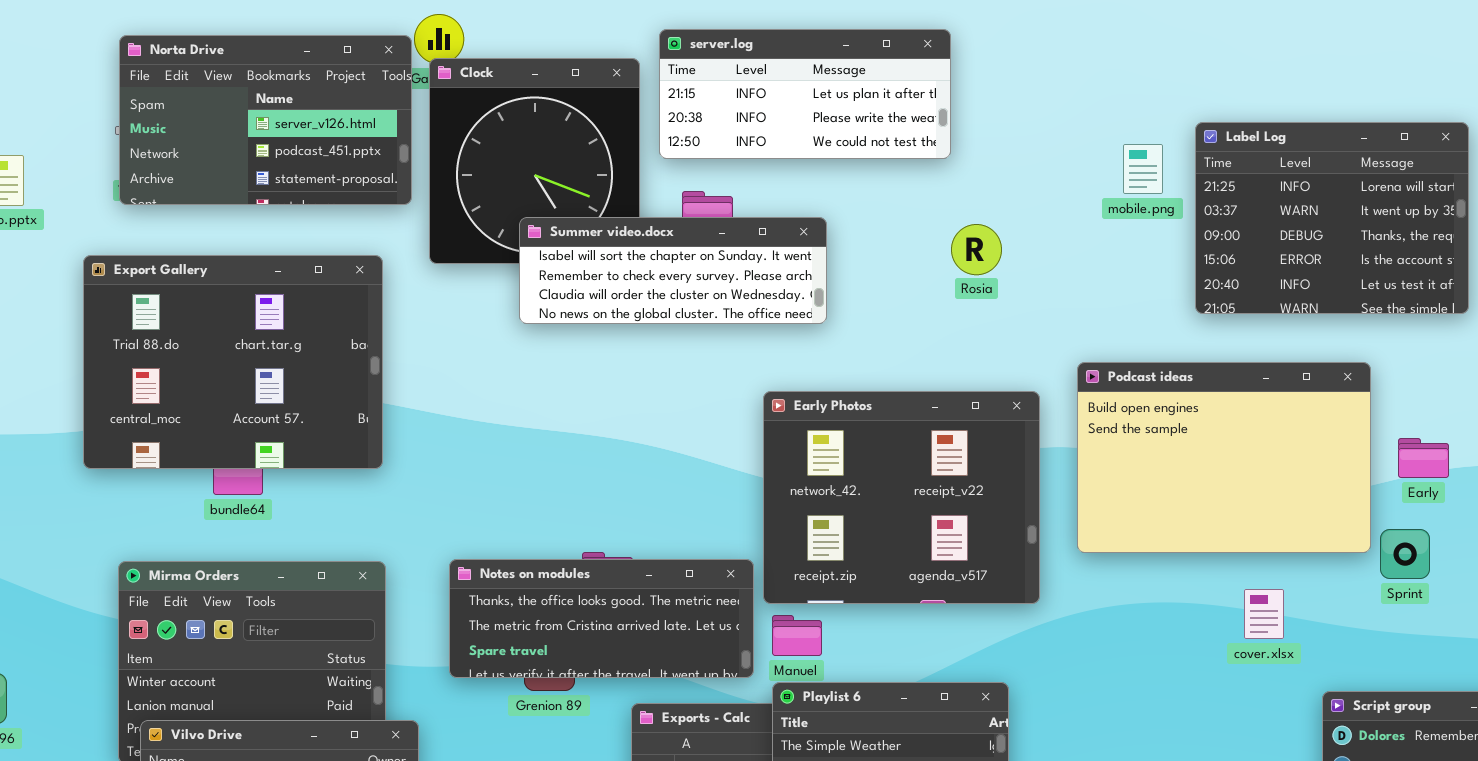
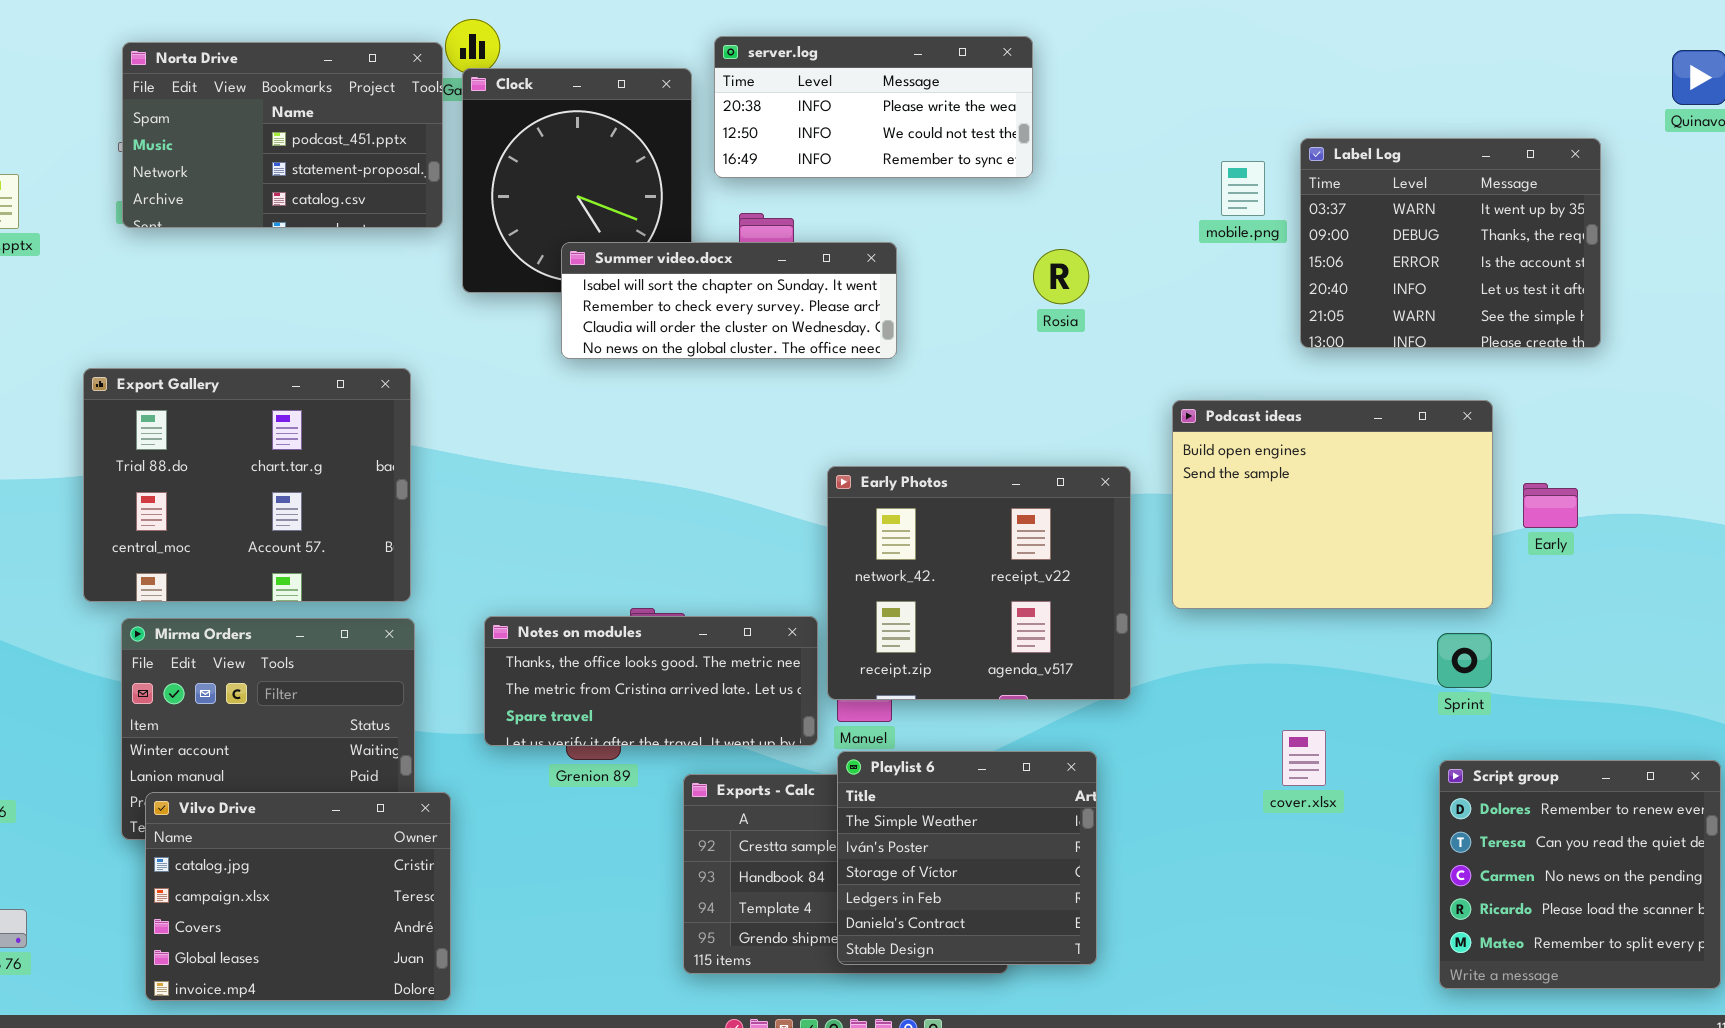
server.log: [659,29,951,159] -> [714,36,1033,178], scrolled down 1 row
Norta Drive: [119,35,412,205] -> [122,42,443,228], scrolled down 1 row
Label Log: [1195,122,1469,314] -> [1300,138,1601,348], scrolled down 1 row
Export Gallery: [83,255,383,469] -> [83,368,411,602], moved
Early Photos: [763,391,1040,604] -> [827,466,1131,700], moved
Sprint: [1380,529,1430,579] -> [1437,633,1492,688], moved
cover.xlsx: [1244,589,1284,639] -> [1282,730,1326,786], moved

